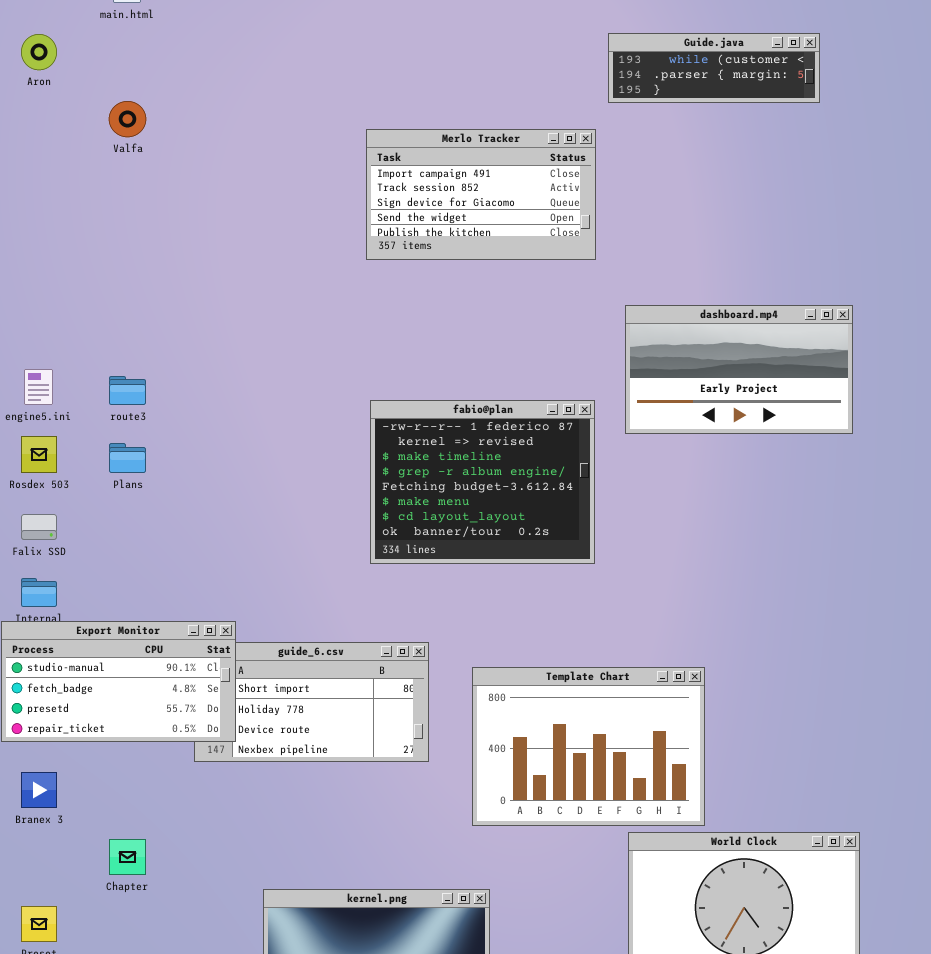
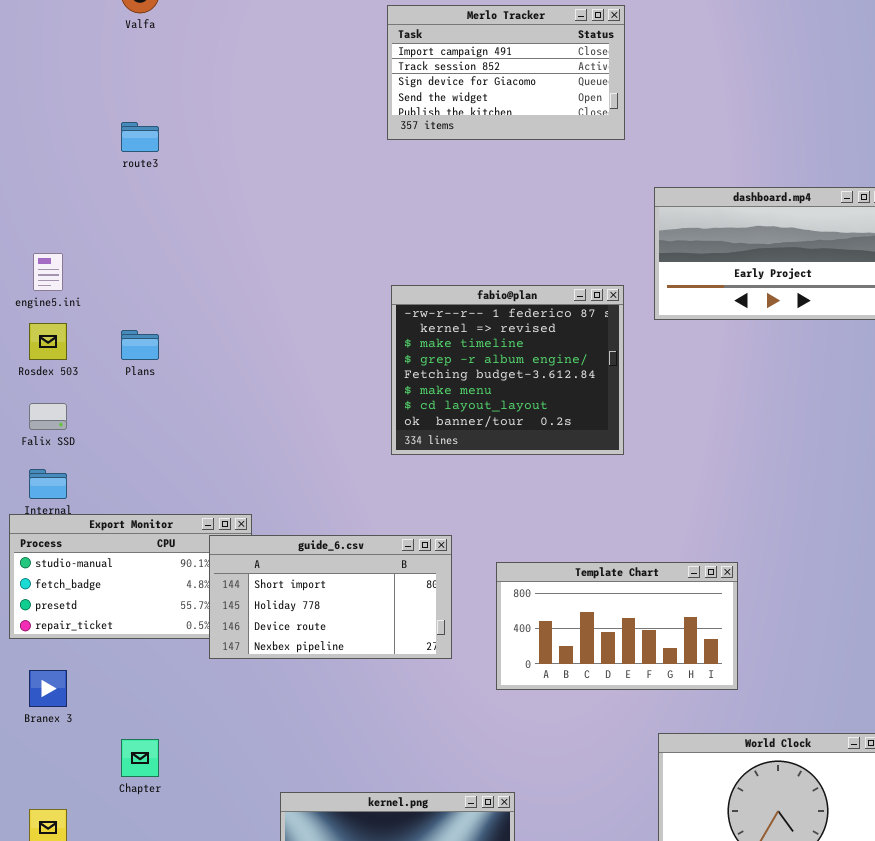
route3: [109,376,146,405] -> [121,122,159,152], moved
guide_6.csv: [194,642,429,762] -> [209,535,452,659], raised
Template Chart: [472,667,705,826] -> [496,562,738,690], resized

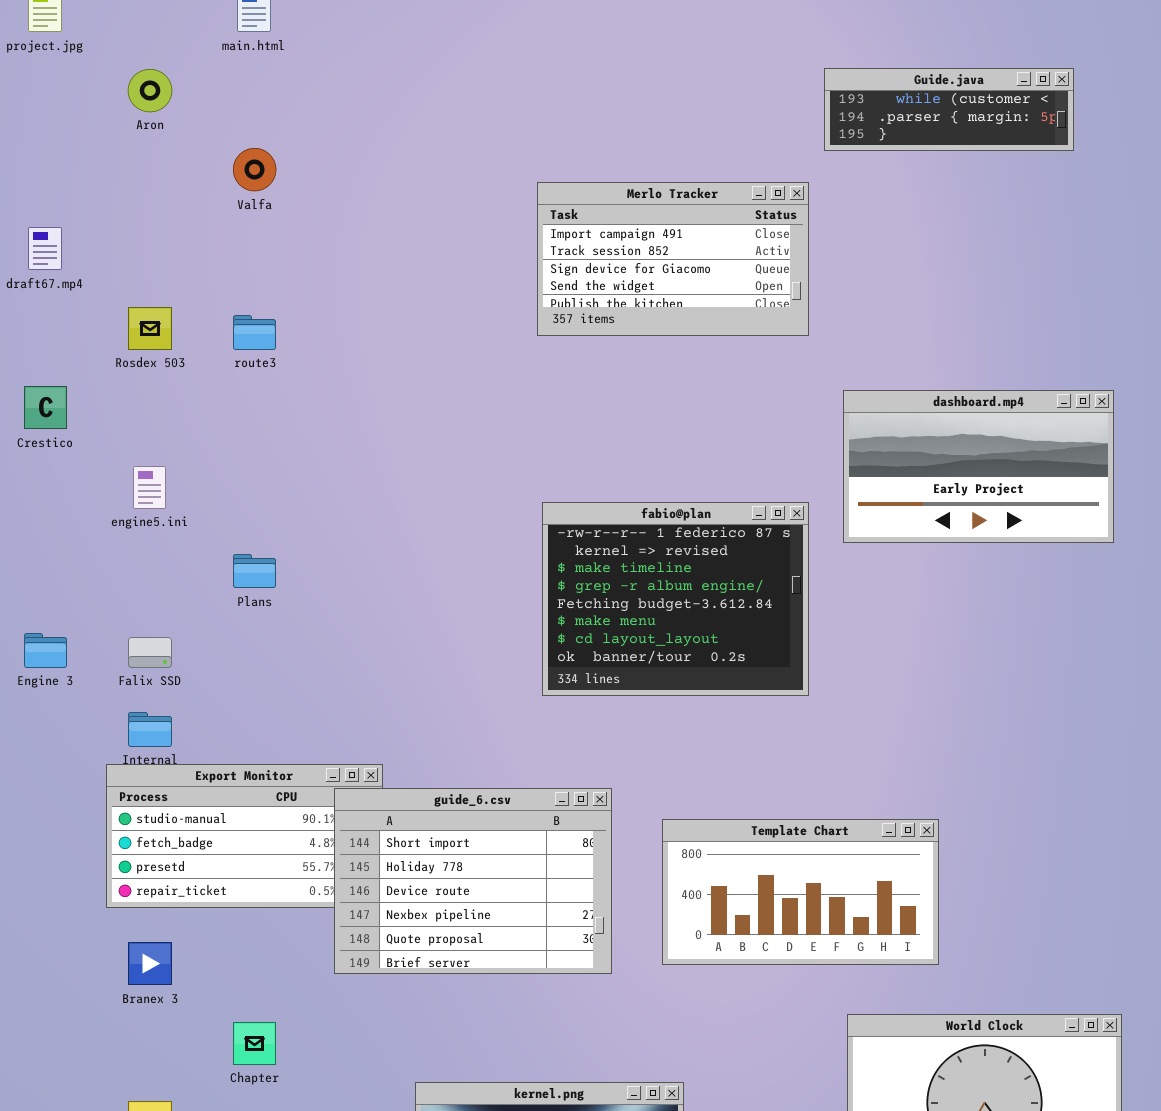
Rosdex 503: [29,323,67,360] -> [128,307,172,350], moved
guide_6.csv: [209,535,452,659] -> [334,788,612,974], resized

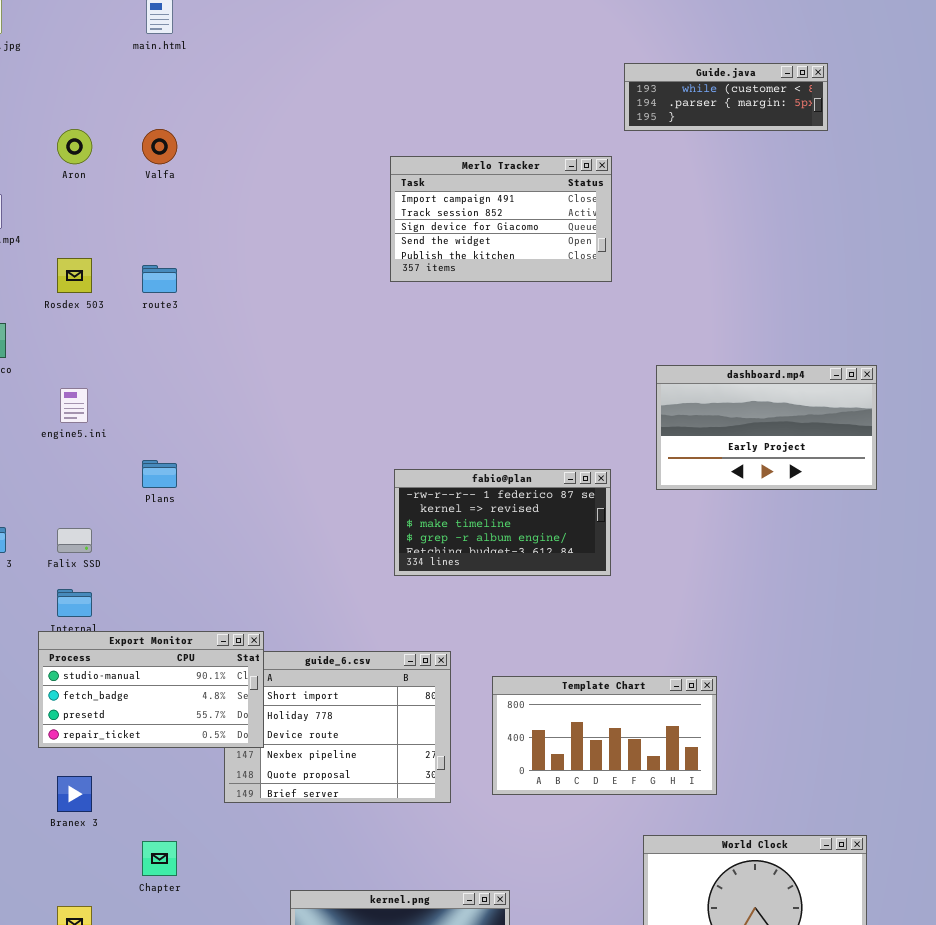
Aron: [128,69,172,112] -> [57,129,92,164], moved
dashboard.mp4: [843,390,1114,543] -> [656,365,877,490], moved
fabio@plan: [542,502,809,696] -> [394,469,611,576], resized
Export Monitor: [106,764,383,908] -> [38,631,264,748], raised

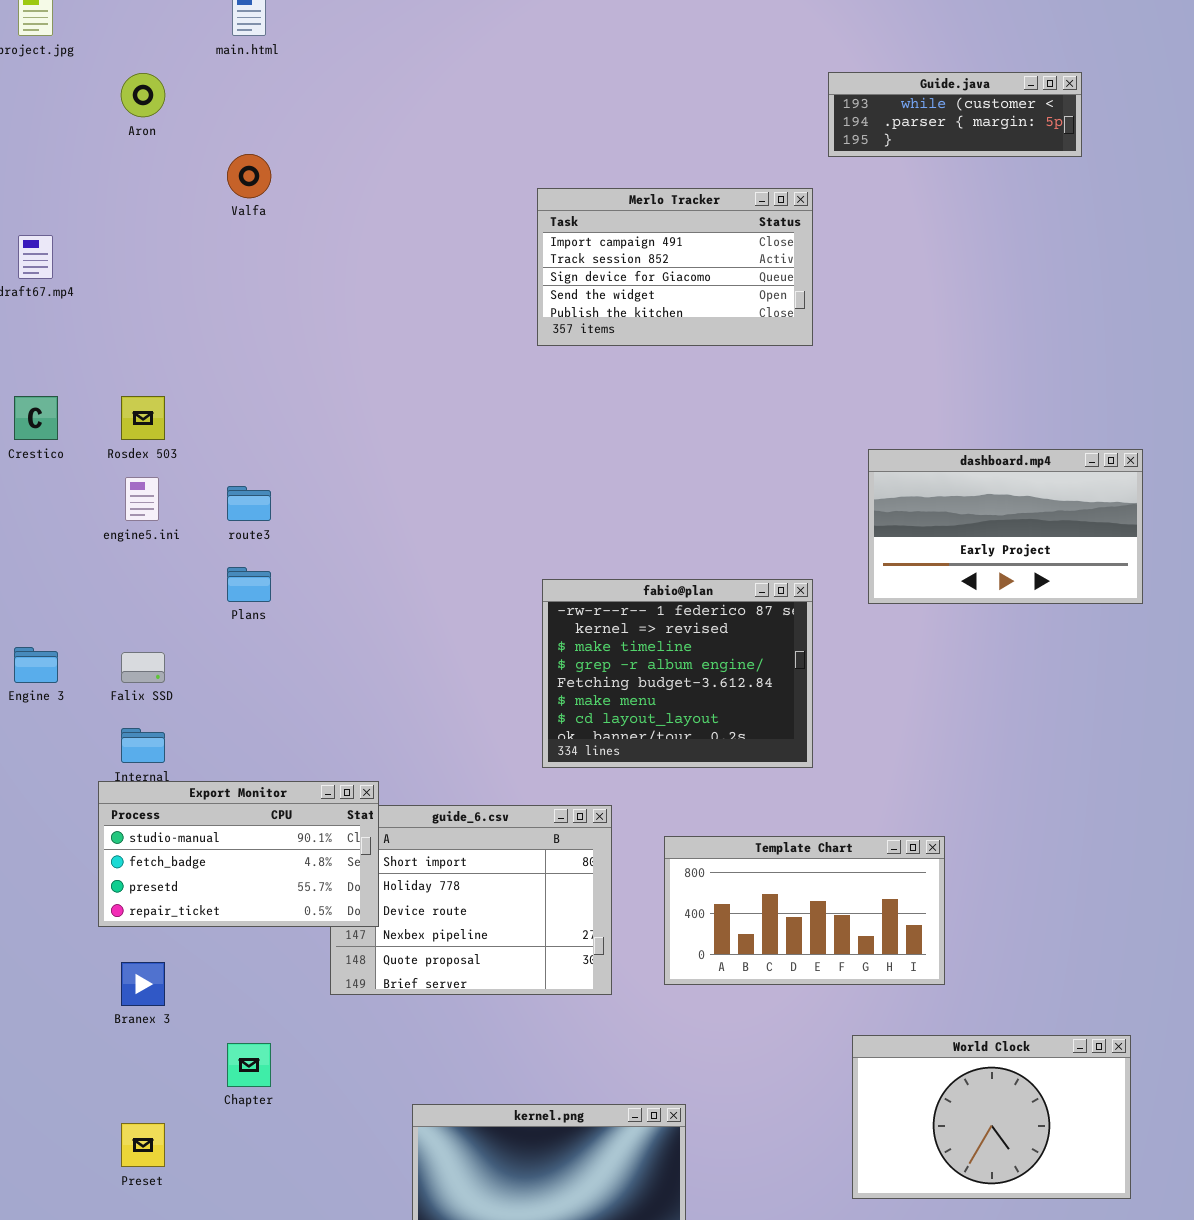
Aron: [57,129,92,164] -> [121,73,165,117], moved
Rosdex 503: [57,258,92,293] -> [121,396,165,440], moved
route3: [142,265,177,293] -> [227,486,271,521], moved
fabio@plan: [394,469,611,576] -> [542,579,813,768], resized

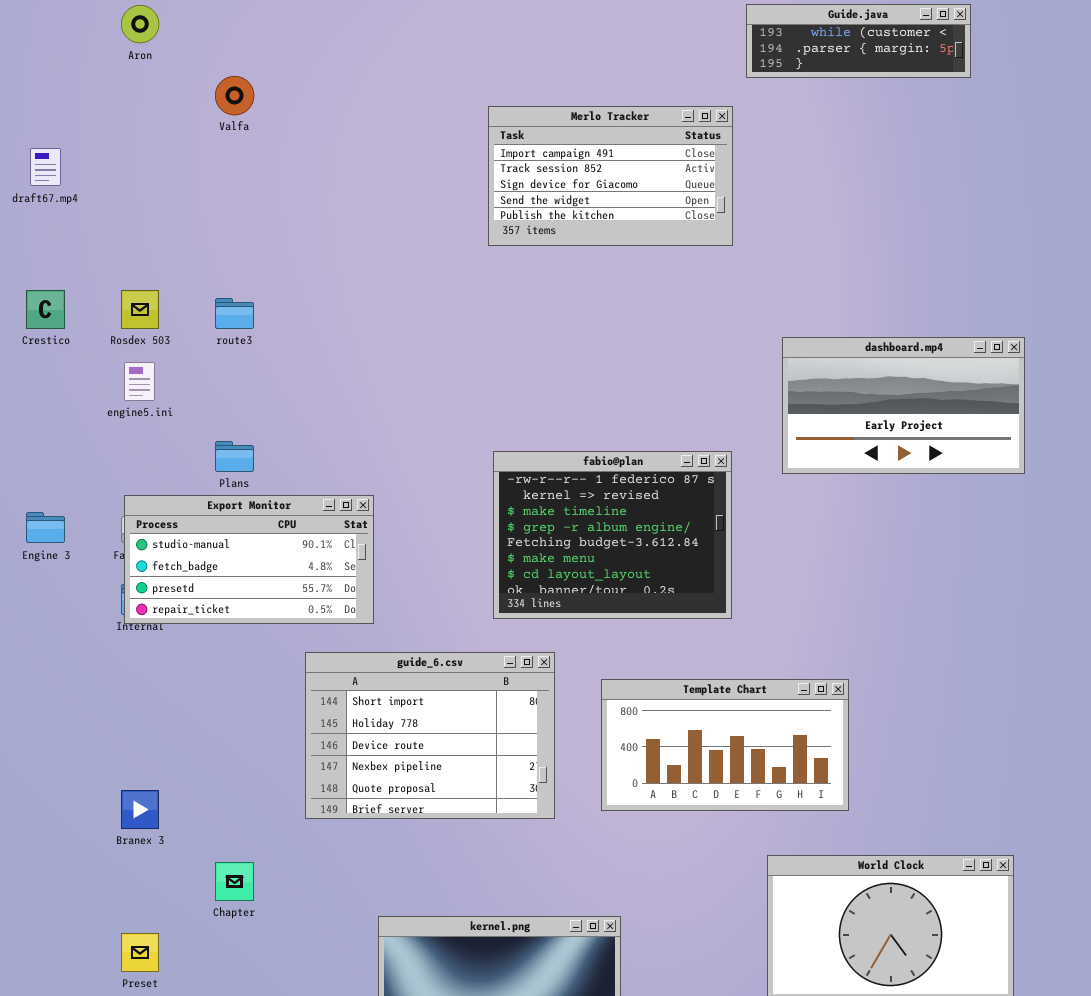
route3: [227,486,271,521] -> [215,298,254,329], moved
Export Monitor: [98,781,379,927] -> [124,495,374,624], moved

